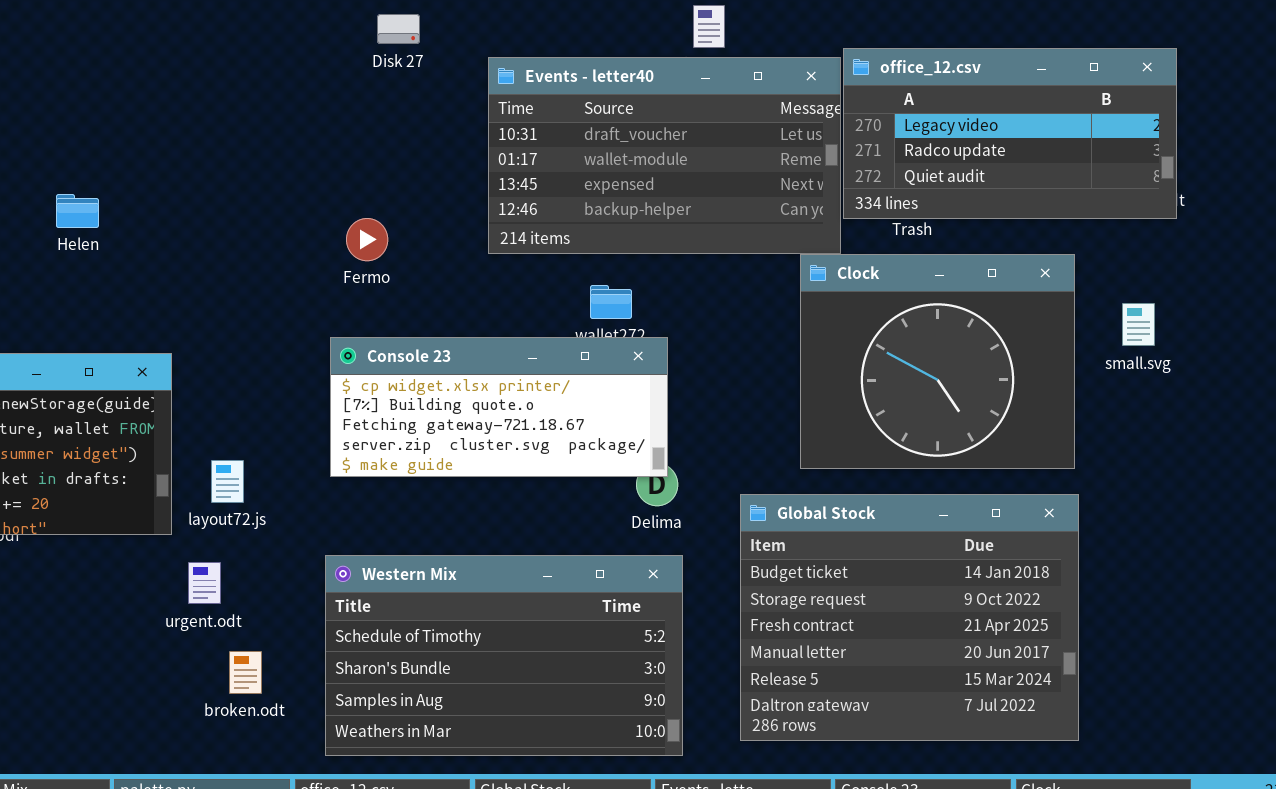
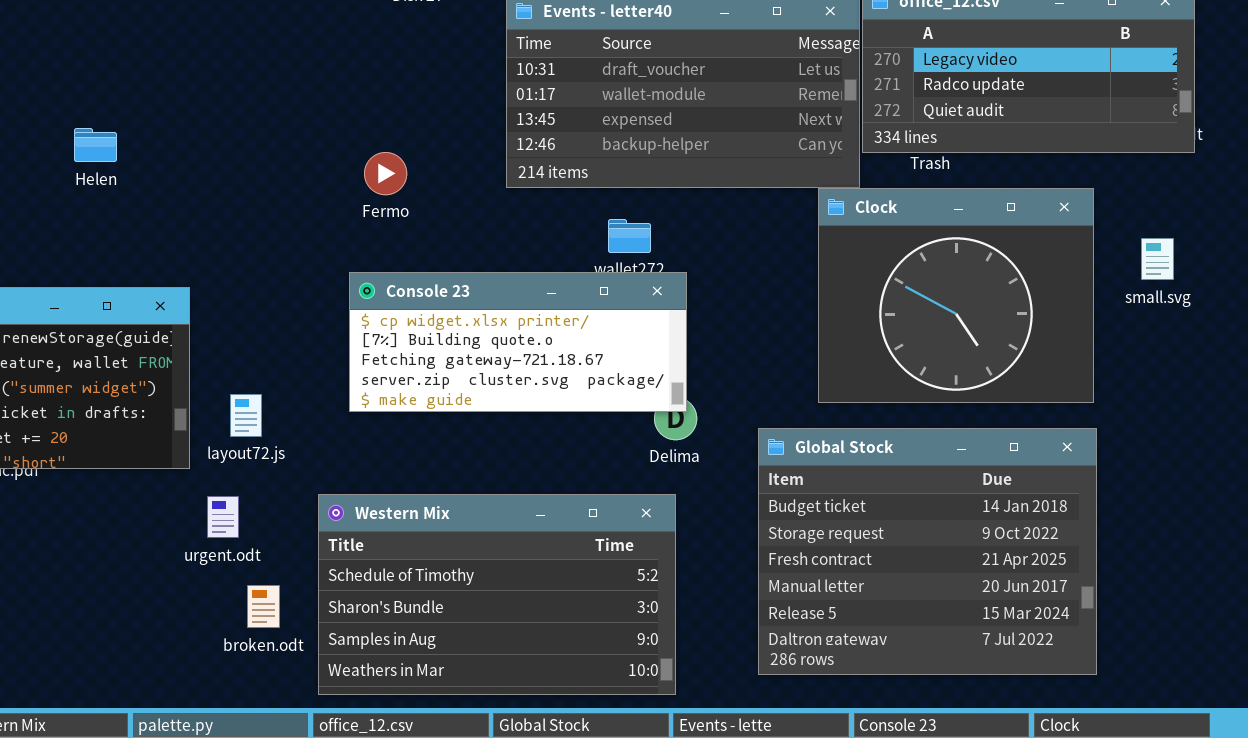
Western Mix: [325,555,683,756] -> [318,494,676,695], moved

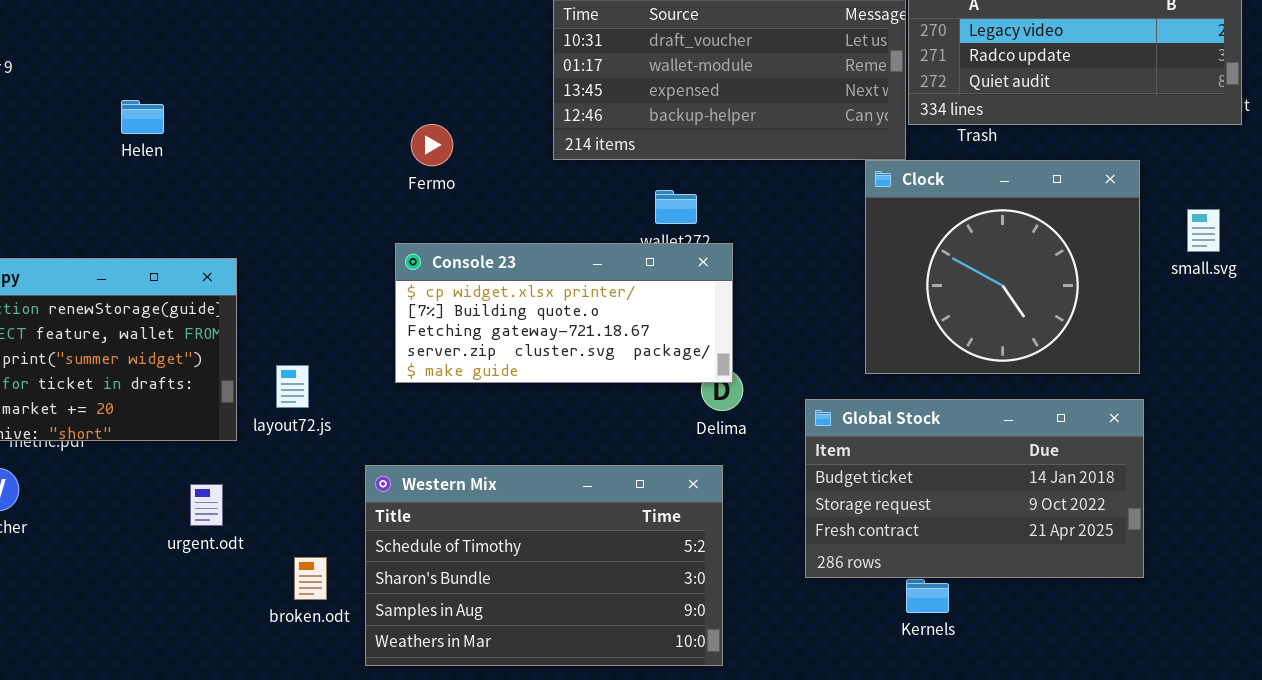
Global Stock: [758,428,1097,675] -> [805,399,1144,578], resized
urgent.odt: [207,496,239,538] -> [190,484,223,526], moved

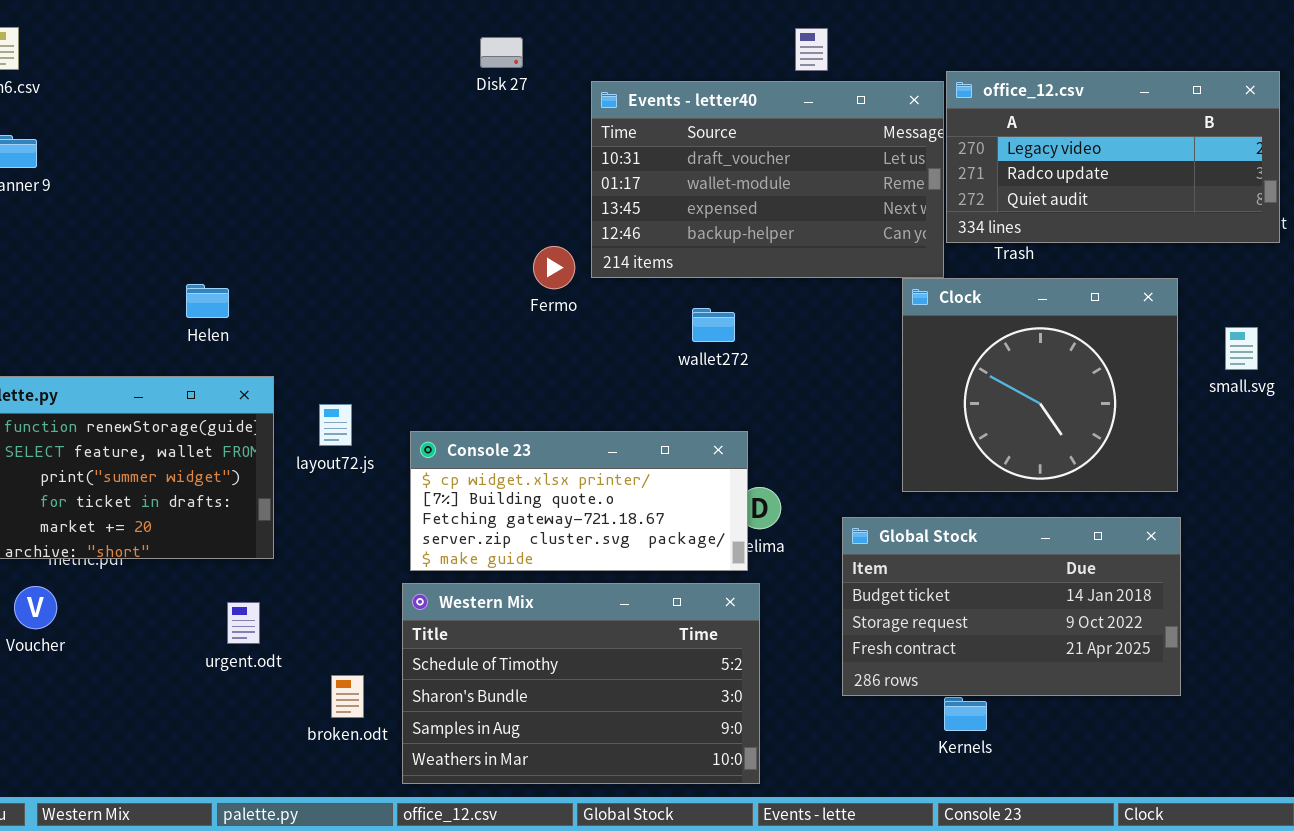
Helen: [121,100,164,134] -> [186,284,229,318], moved
Fermo: [411,124,453,166] -> [533,246,575,289], moved
Console 23: [395,243,733,383] -> [410,431,748,571], moved
layout72.js: [276,365,309,408] -> [319,404,352,446], moved

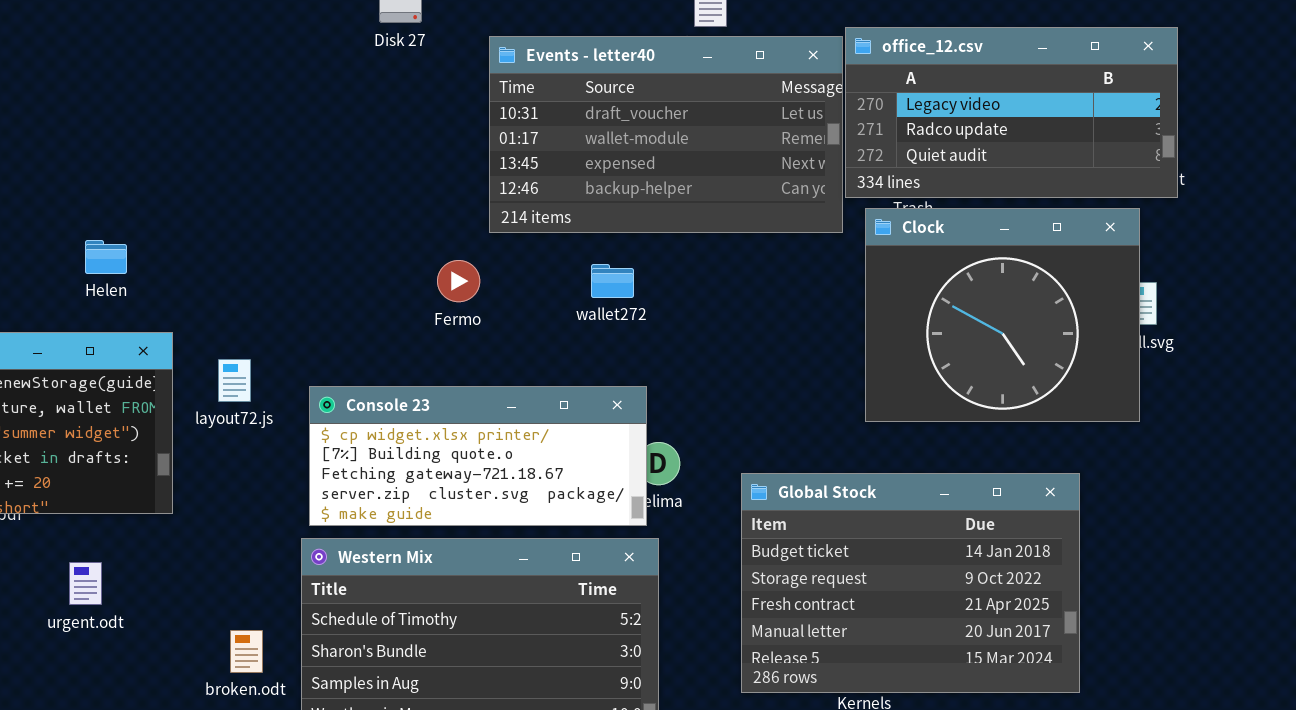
Fermo: [533,246,575,289] -> [437,260,480,302], moved
Clock: [902,278,1178,492] -> [865,208,1140,422], moved
Global Stock: [842,517,1181,696] -> [741,473,1080,693], resized
urgent.odt: [227,602,260,644] -> [69,562,102,605], moved

